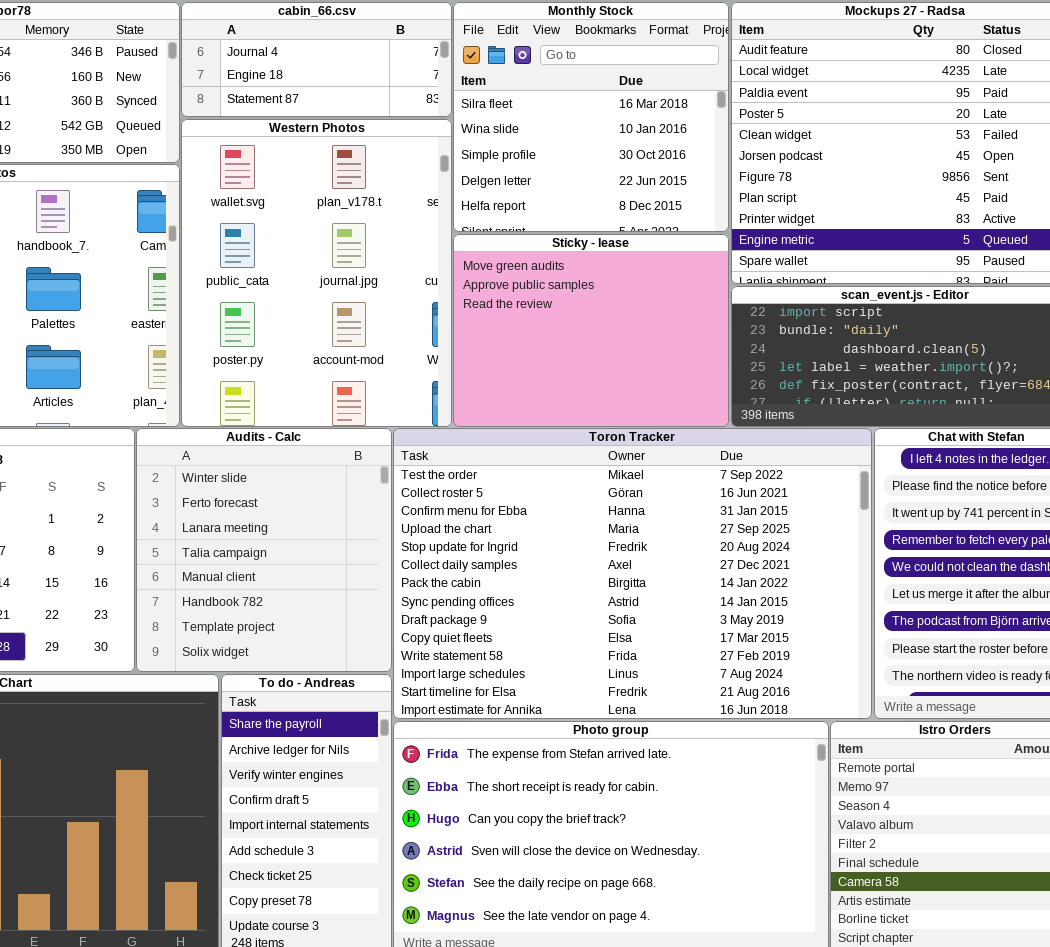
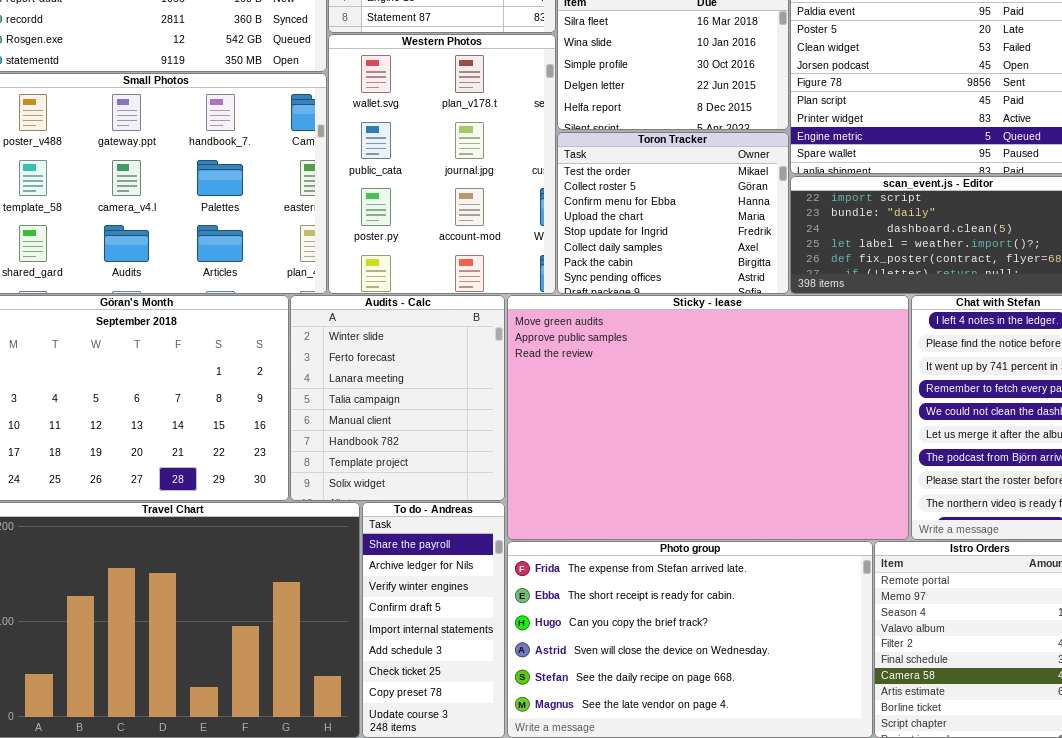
Sticky - lease: [453,234,729,427] -> [507,295,909,540], moved, resized
Toron Tracker: [393,428,872,719] -> [557,132,789,294], moved, resized

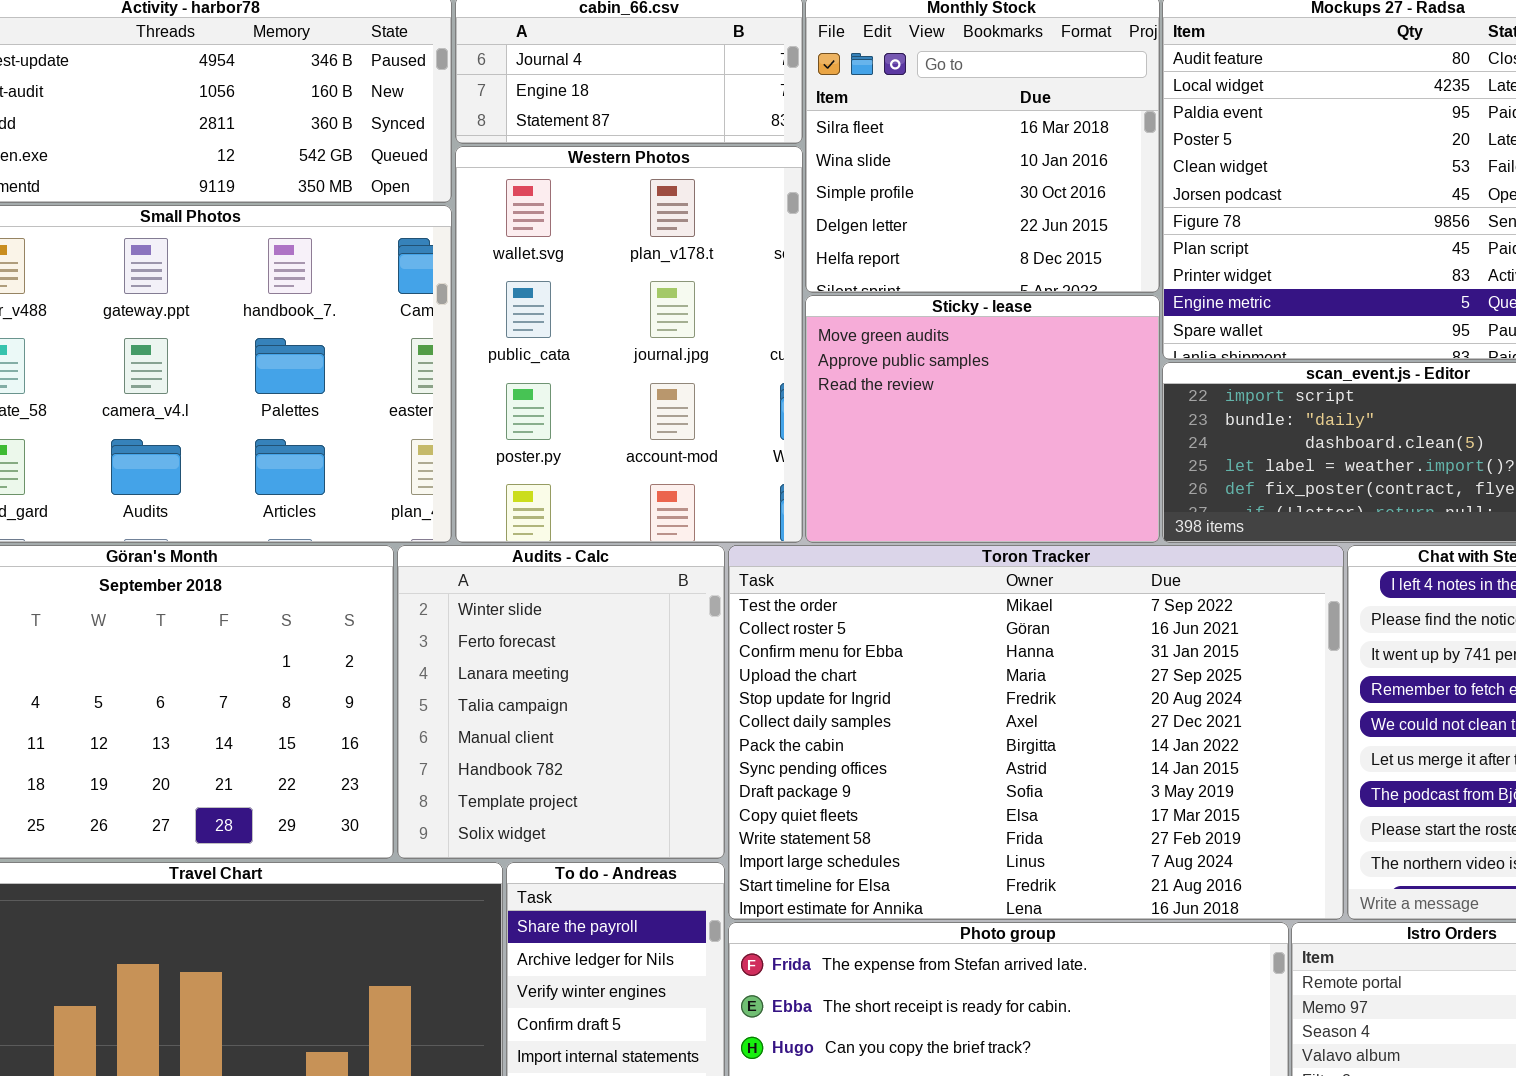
Toron Tracker: [557,132,789,294] -> [728,545,1344,920], moved, resized
Sticky - lease: [507,295,909,540] -> [805,295,1160,543], moved, resized

